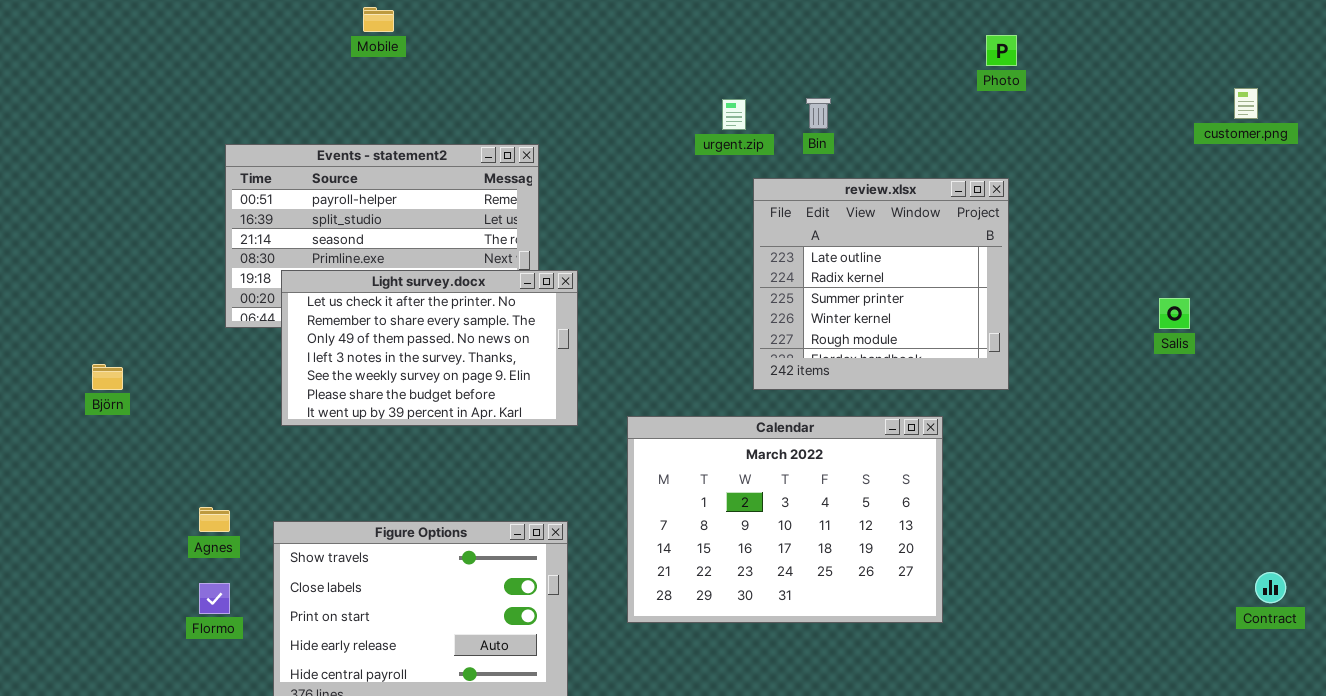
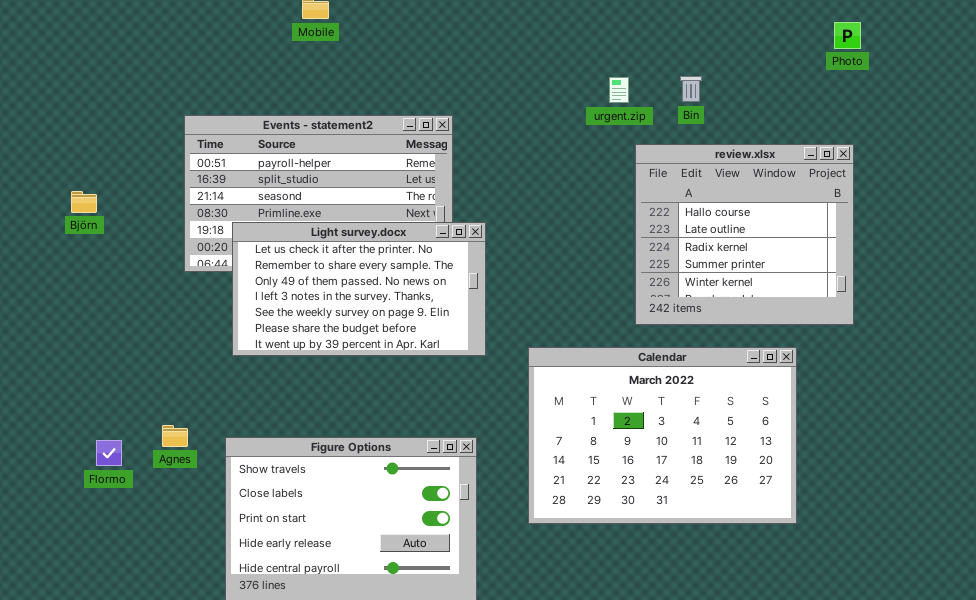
review.xlsx: [753,178,1009,390] -> [635,144,854,325], scrolled up 1 row
Björn: [92,364,123,390] -> [71,191,97,213], moved
Flormo: [199,583,230,614] -> [96,440,122,466], moved

